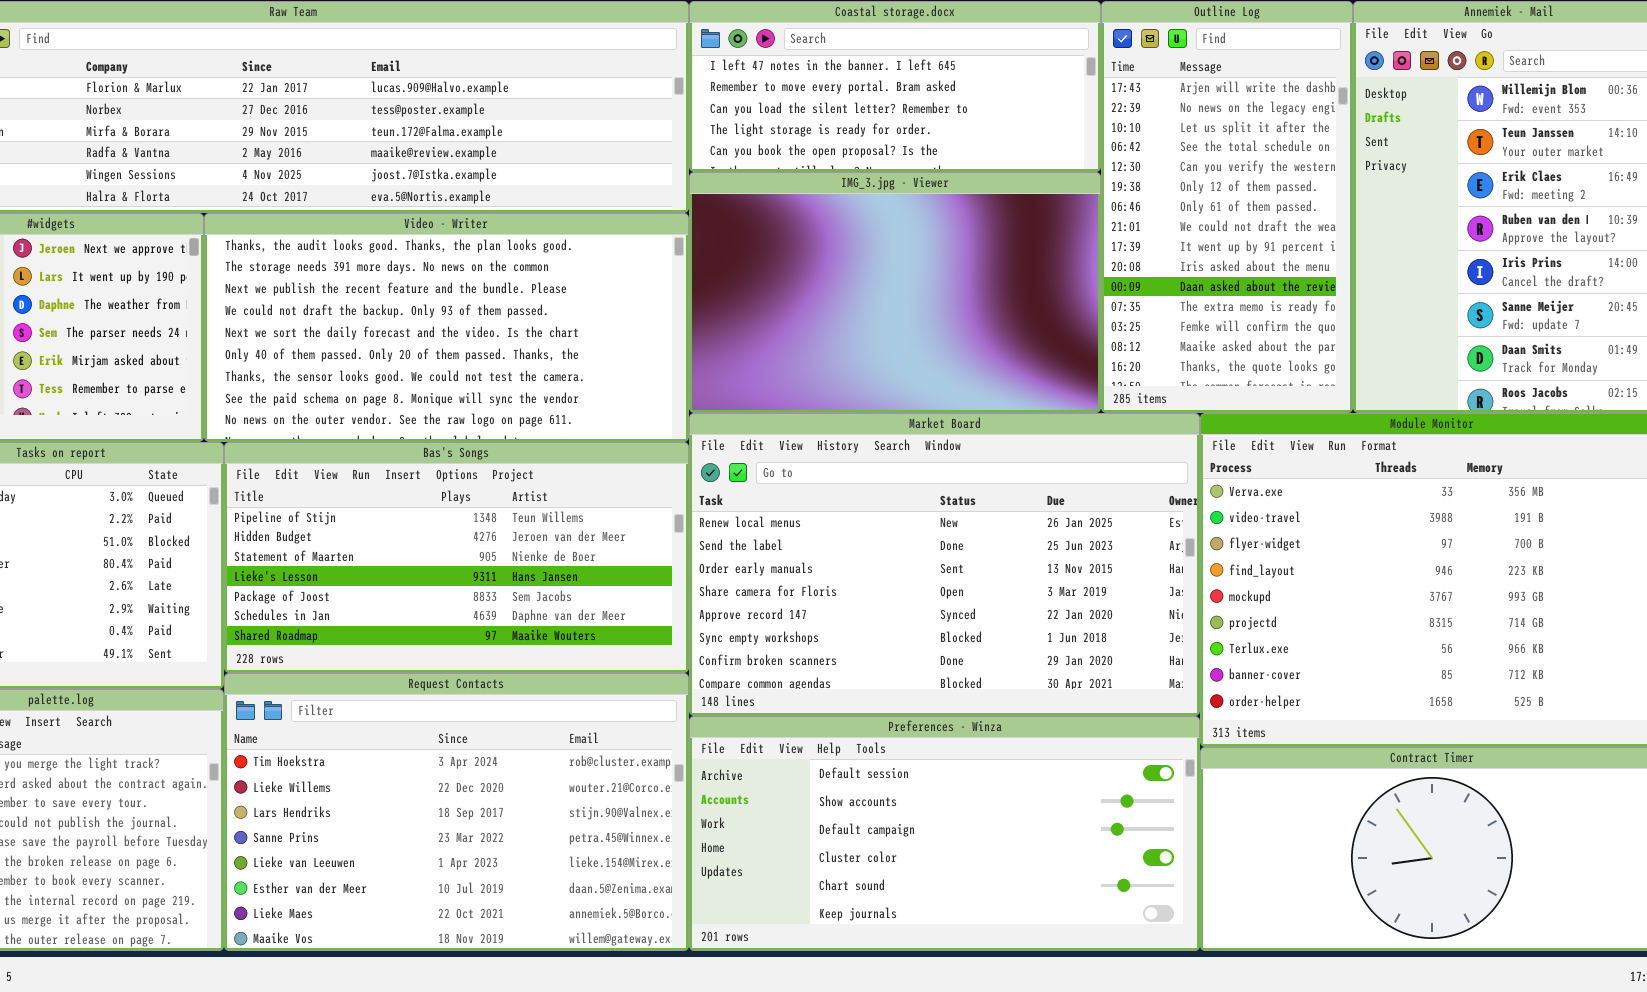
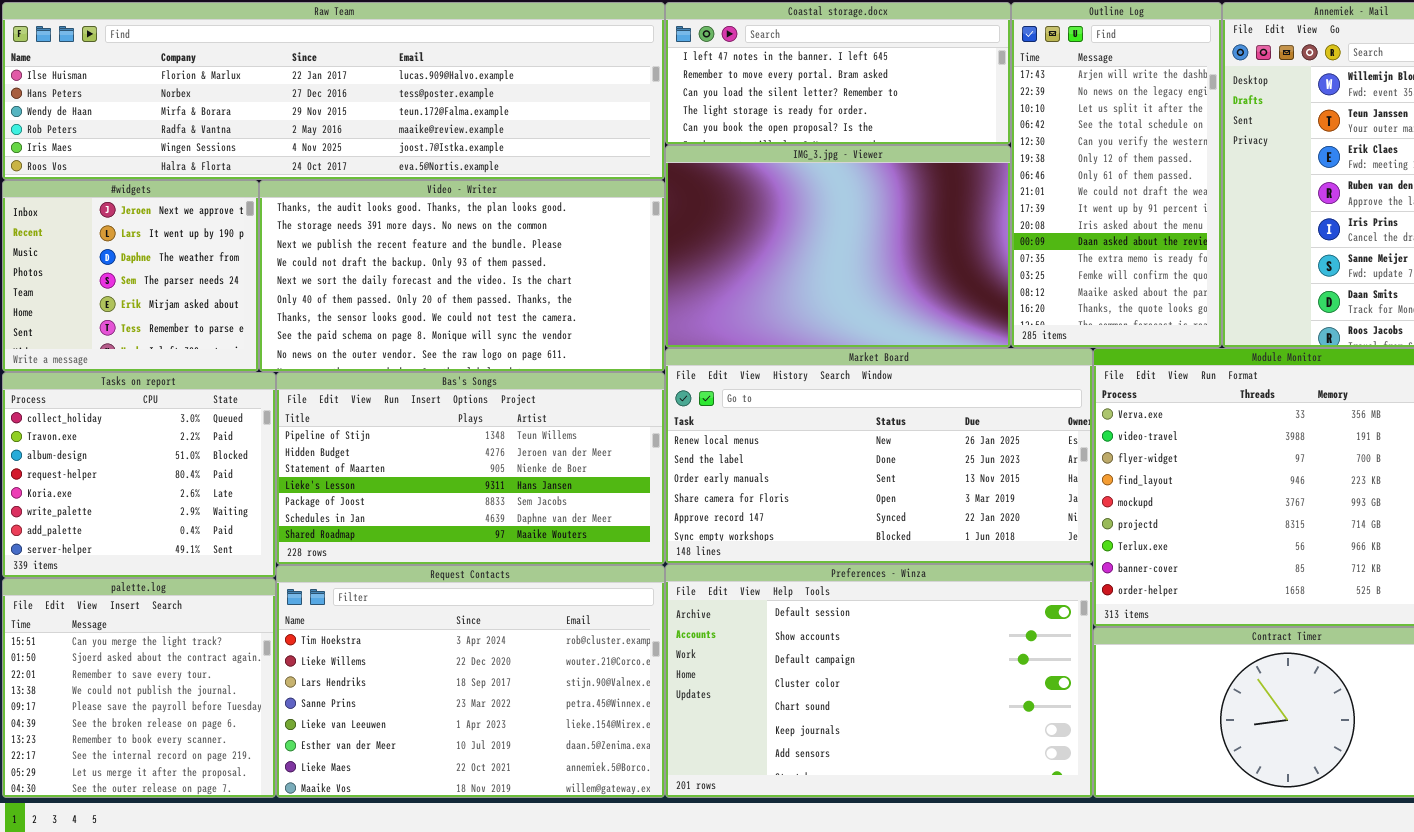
Market Board: [689,413,1200,716] -> [665,348,1093,564], resized
Preferences - Winza: [689,716,1200,951] -> [665,564,1093,798], resized

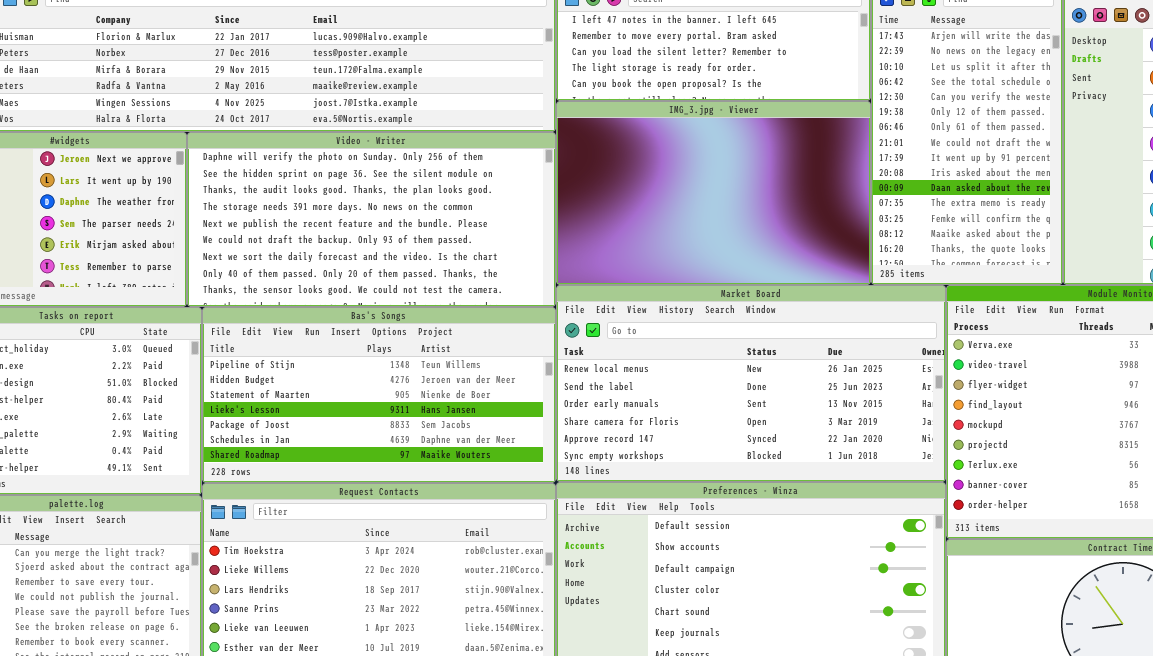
Video - Writer: [259,180,665,372] -> [187,132,556,307], scrolled up 2 rows

